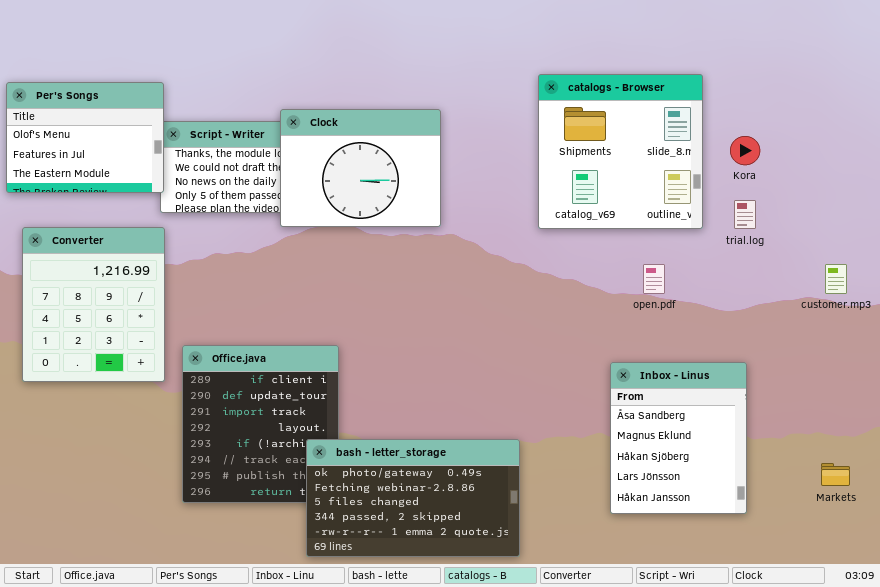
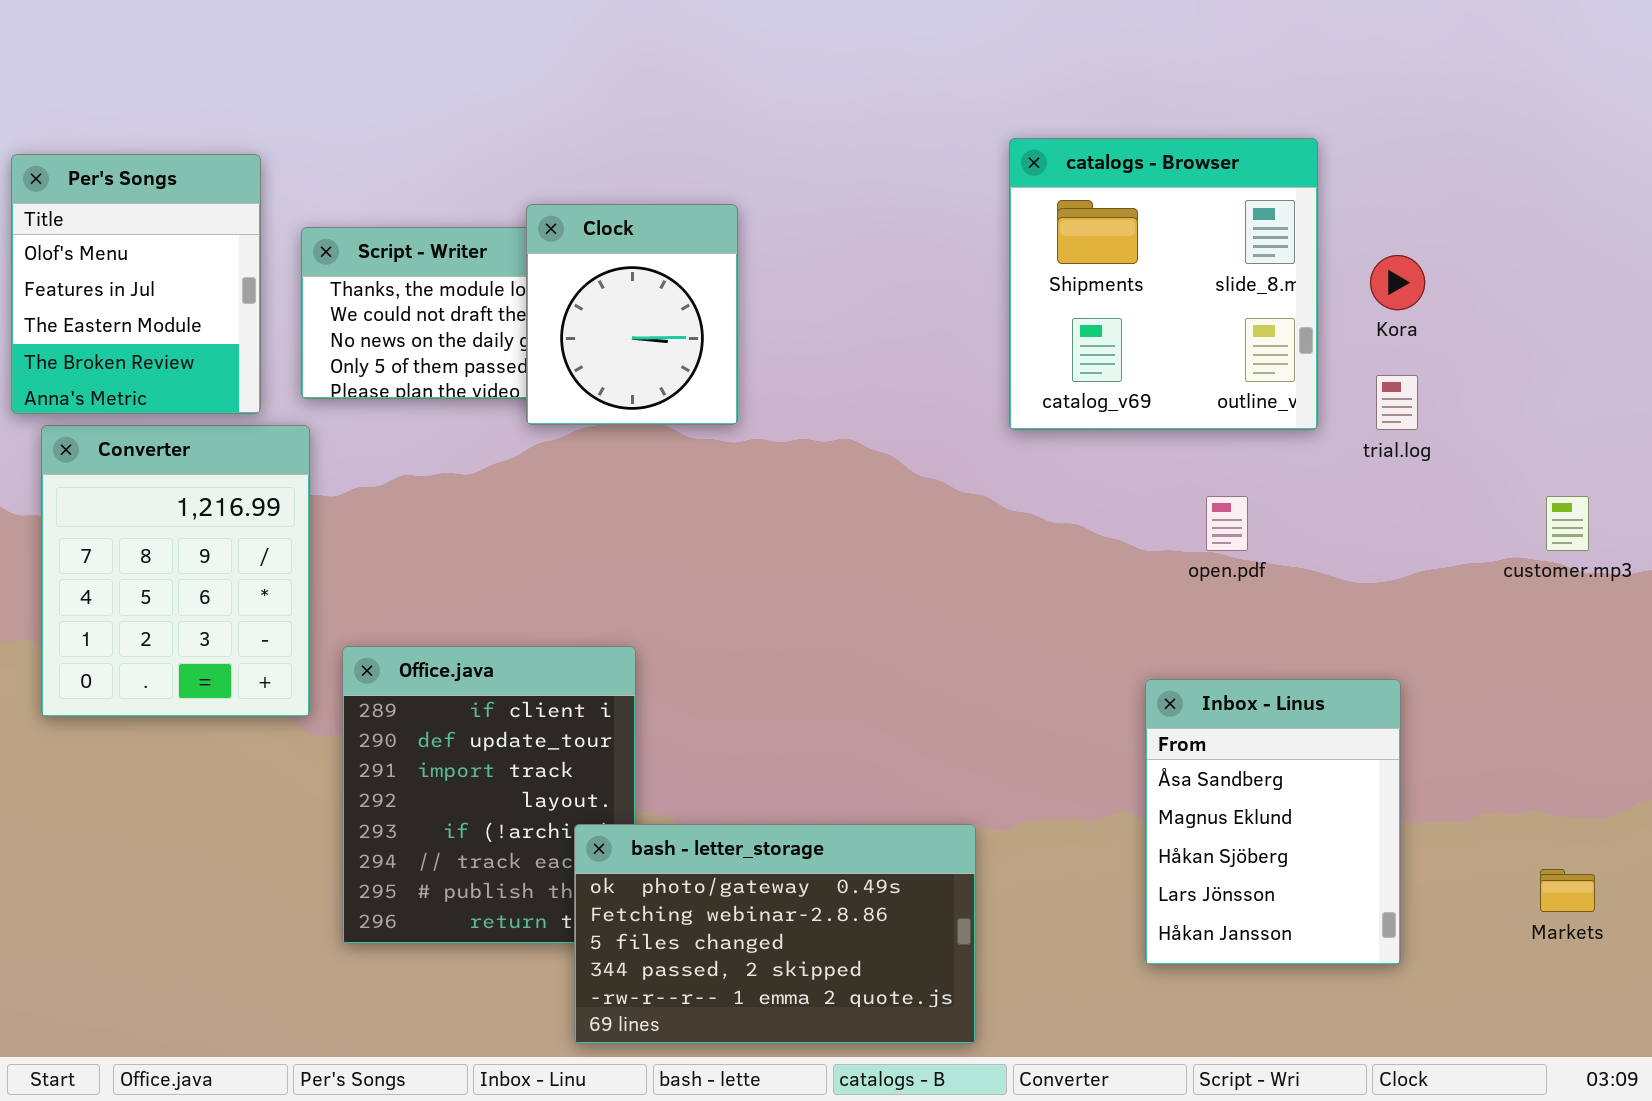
Per's Songs: [6,82,164,193] -> [11,154,261,414], resized
Clock: [280,109,441,227] -> [526,204,738,425], resized

